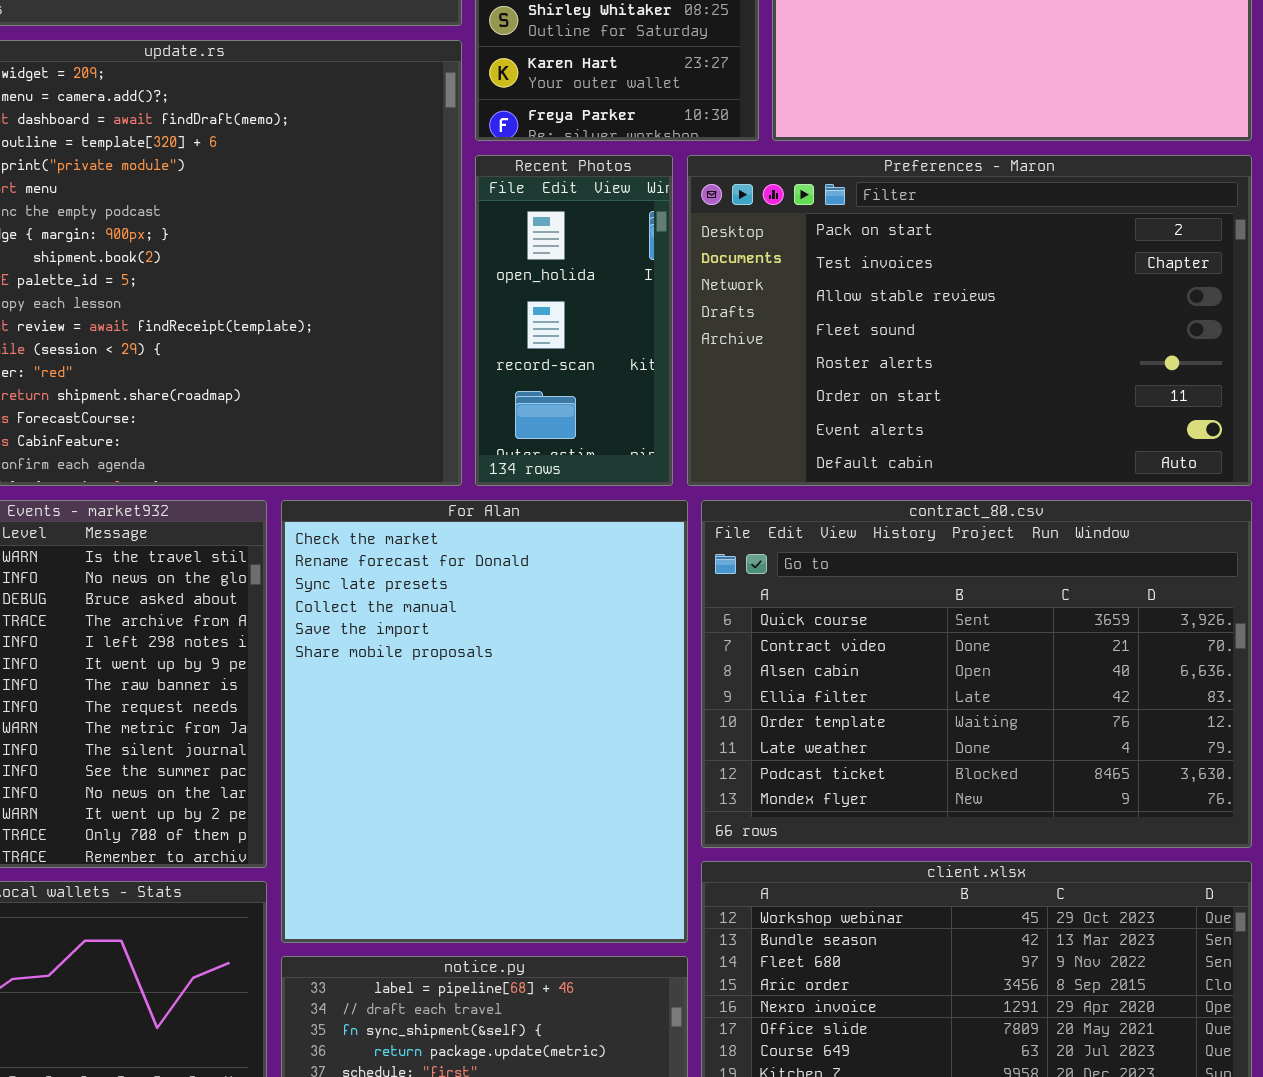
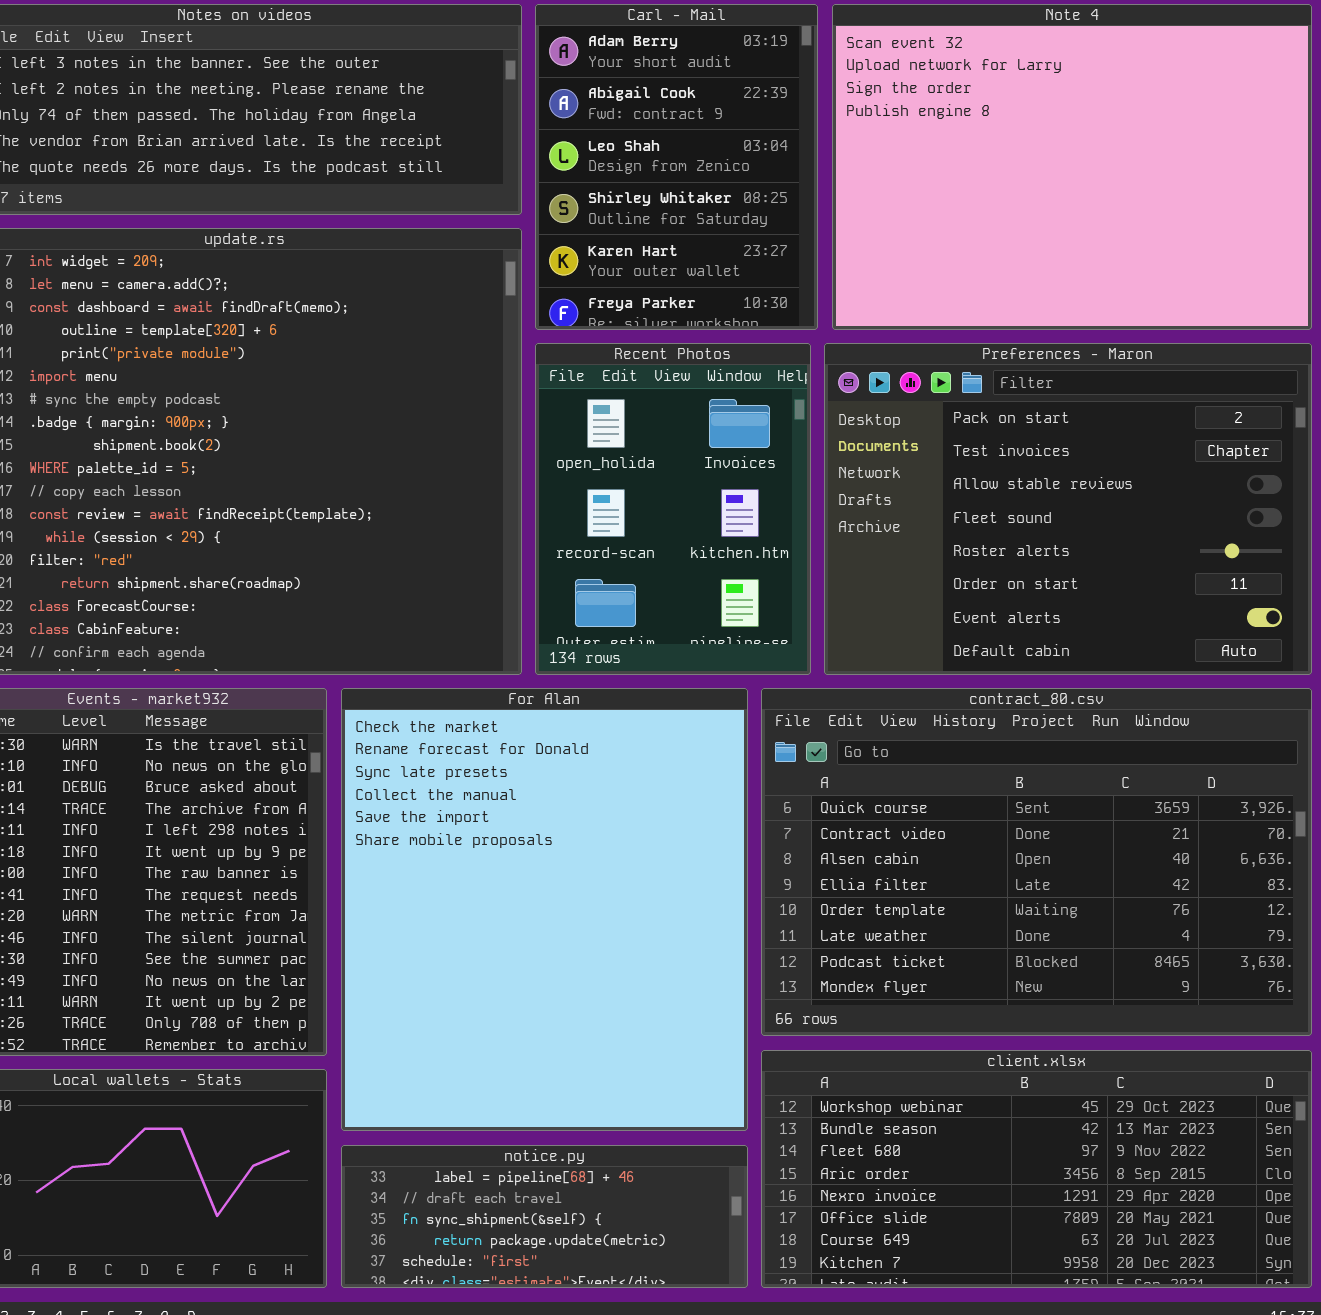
Recent Photos: [475,155,673,486] -> [535,343,811,675], resized
Preferences - Maron: [687,155,1252,486] -> [824,343,1312,675], resized

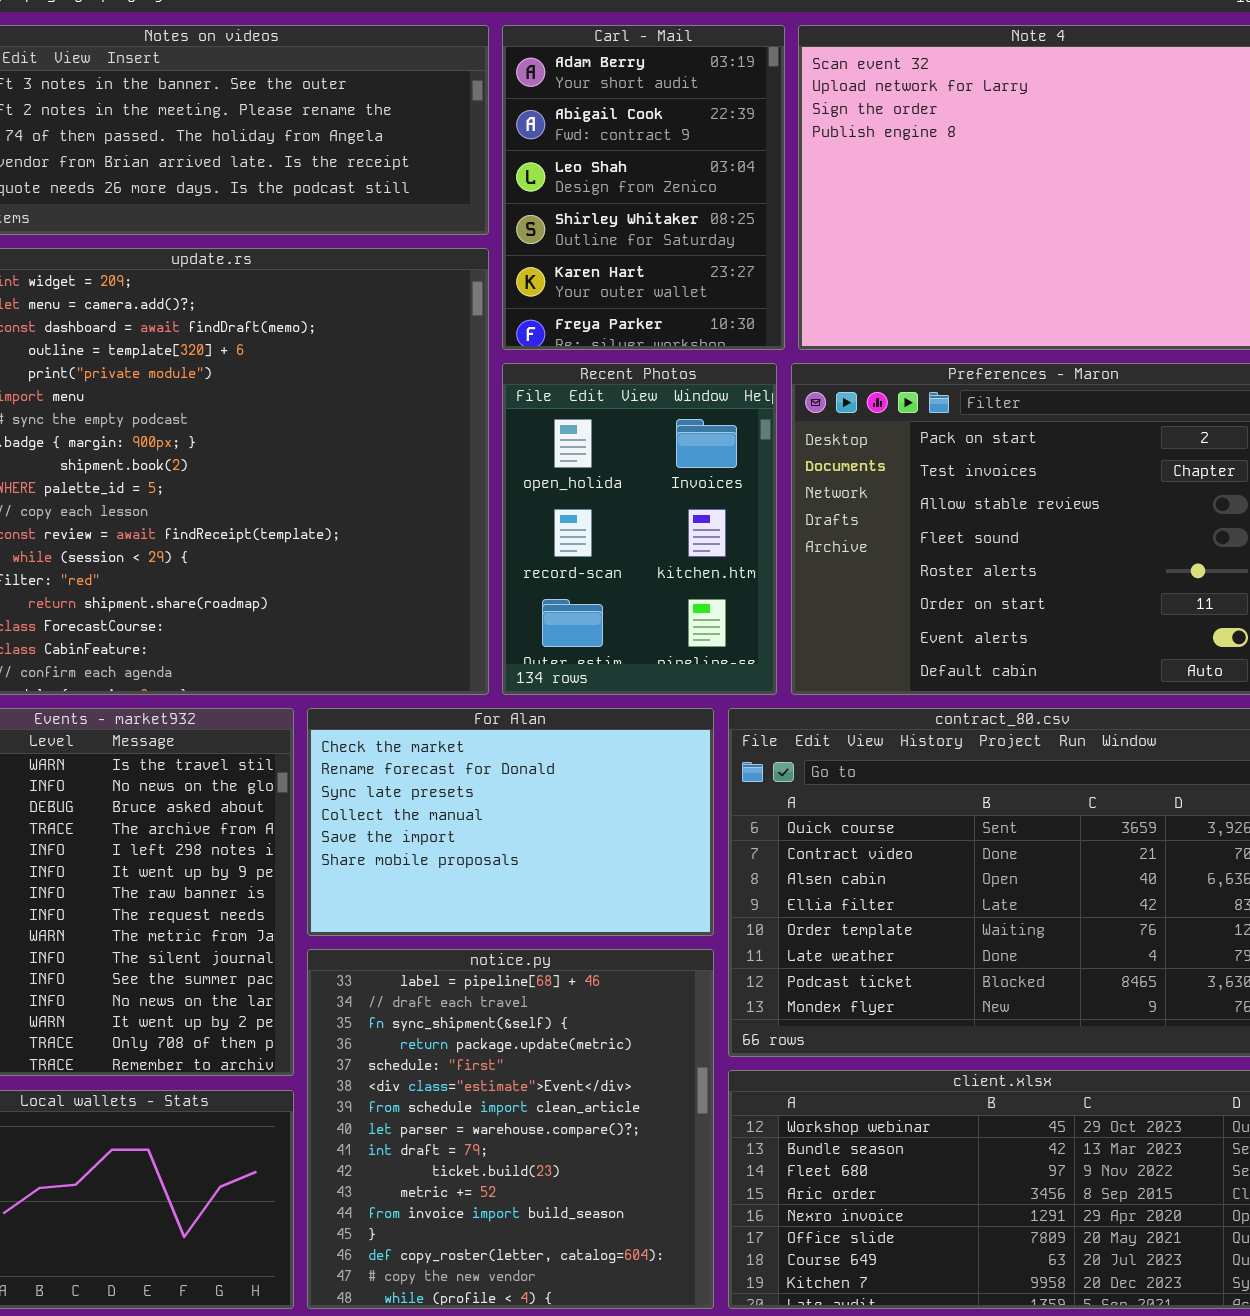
For Alan: [341,688,748,1131] -> [307,708,714,936], resized
notice.py: [341,1145,748,1288] -> [307,949,714,1309], resized

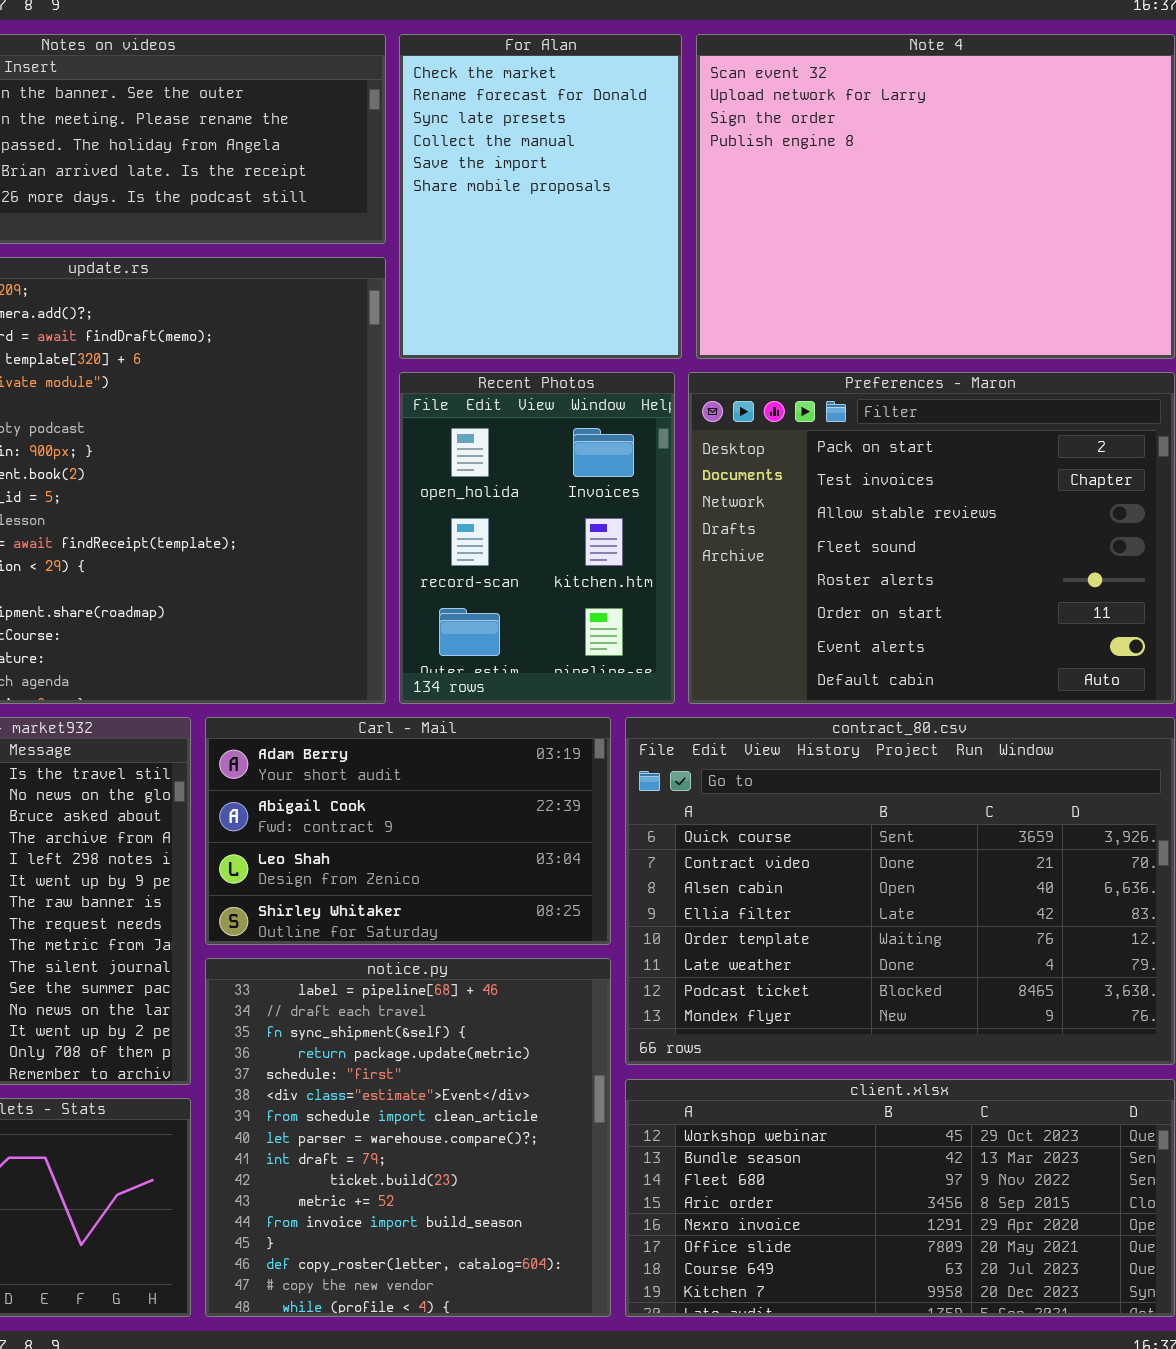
Carl - Mail: [502,25,785,350] -> [205,717,611,945], moved, resized
For Alan: [307,708,714,936] -> [399,34,682,359], moved, resized

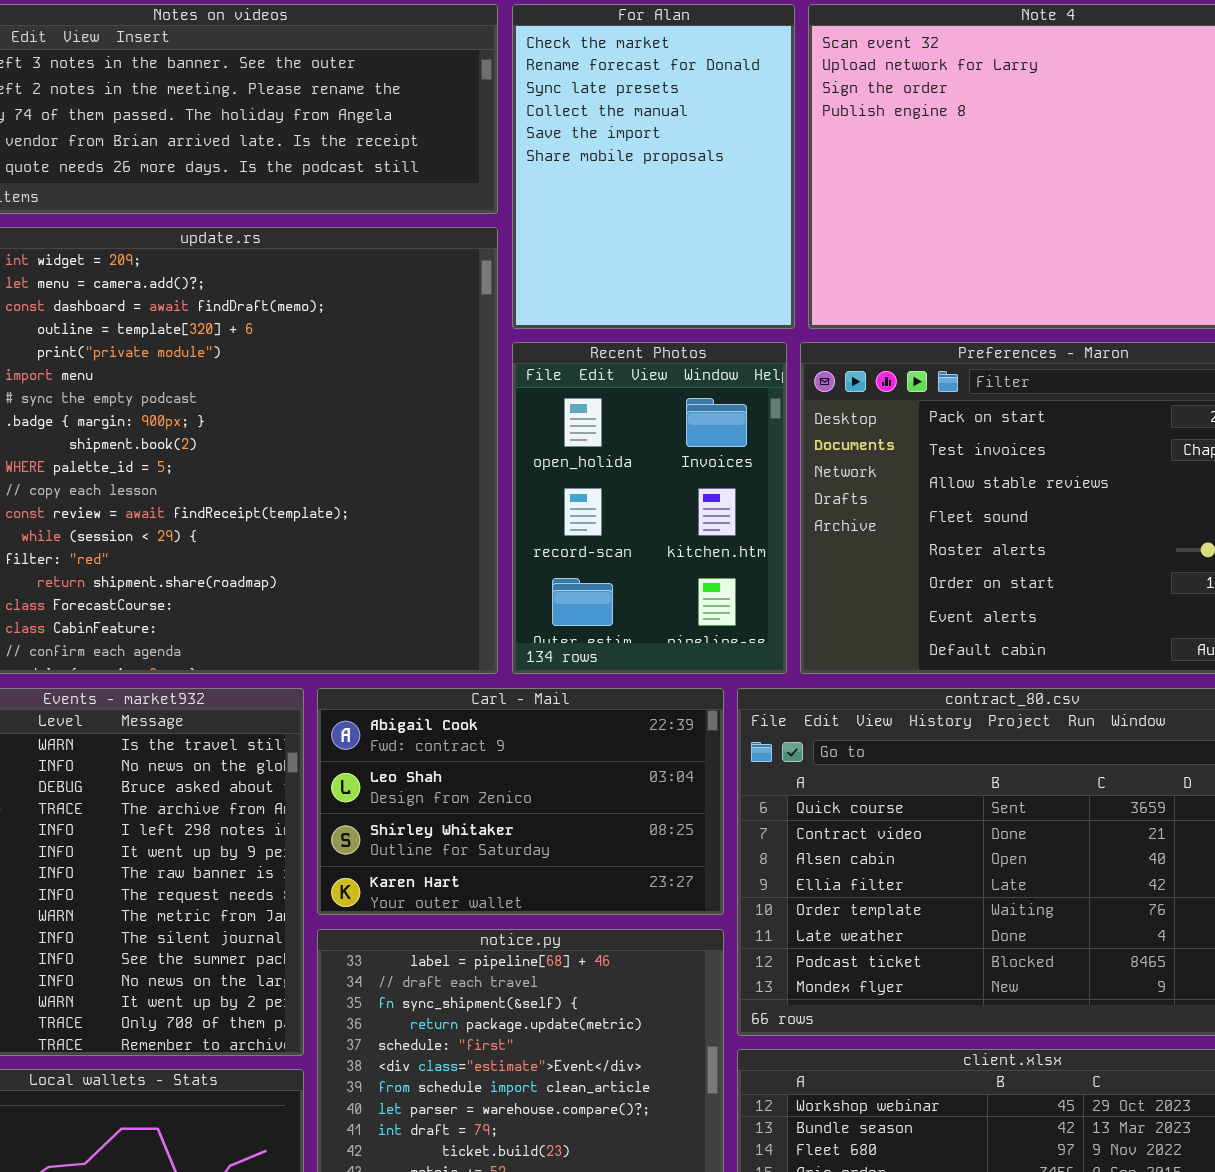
Carl - Mail: [205,717,611,945] -> [317,688,724,915], scrolled down 1 row

